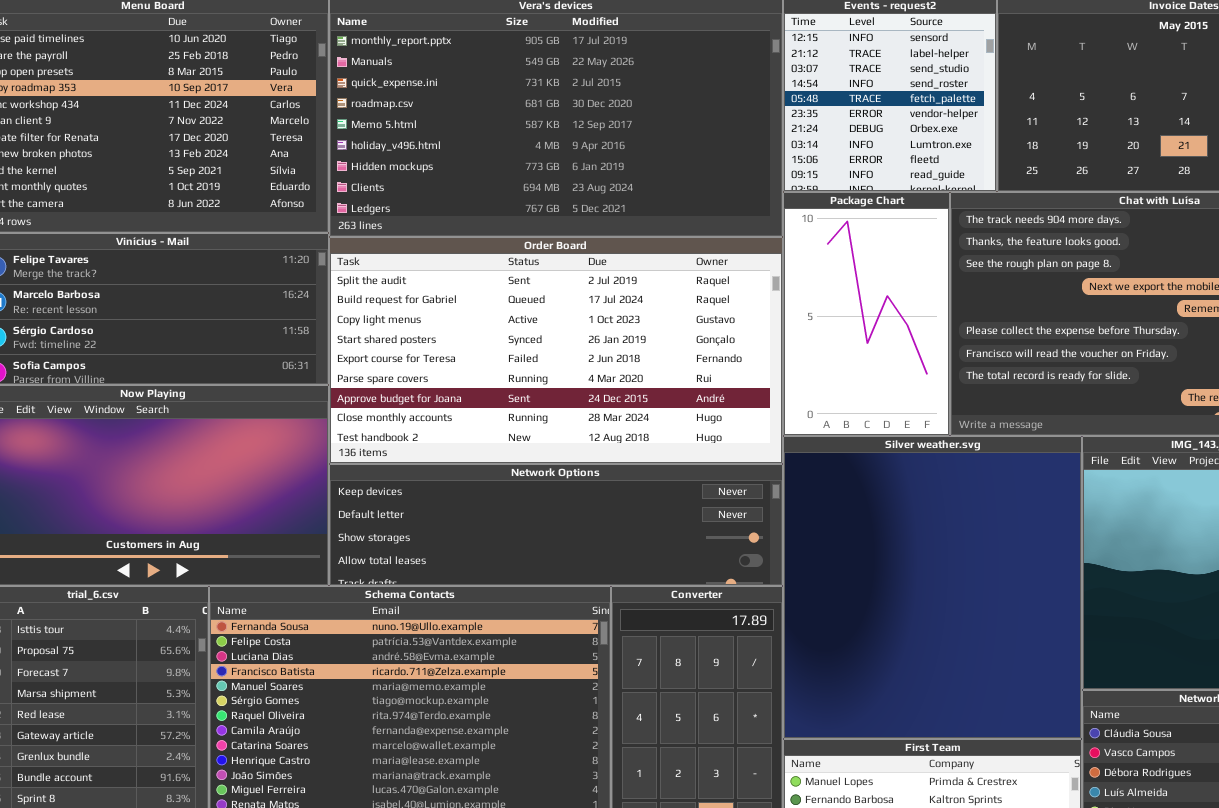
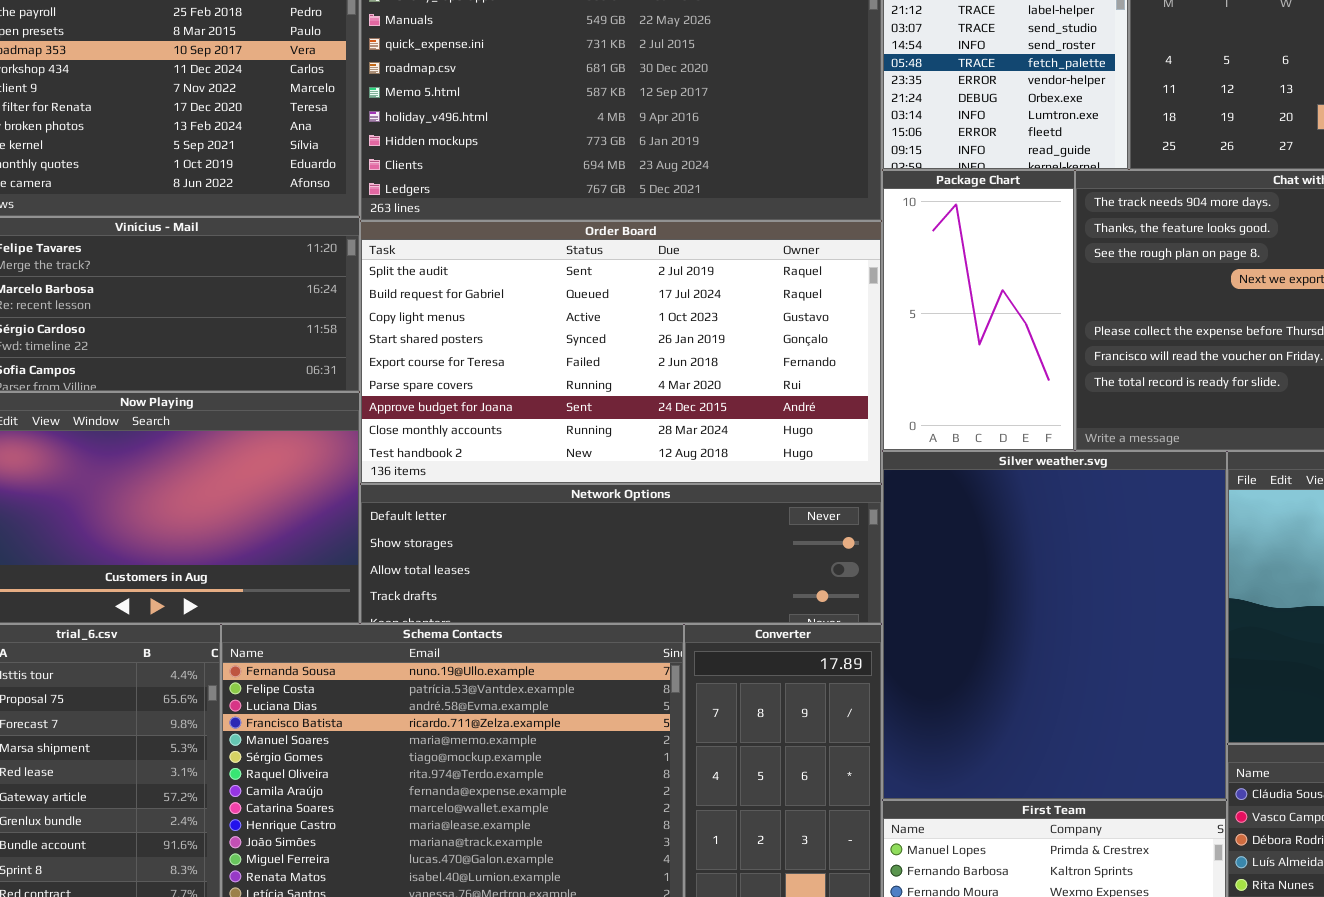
Network Options: [329,464,783,586] -> [360,484,882,624], scrolled down 1 row

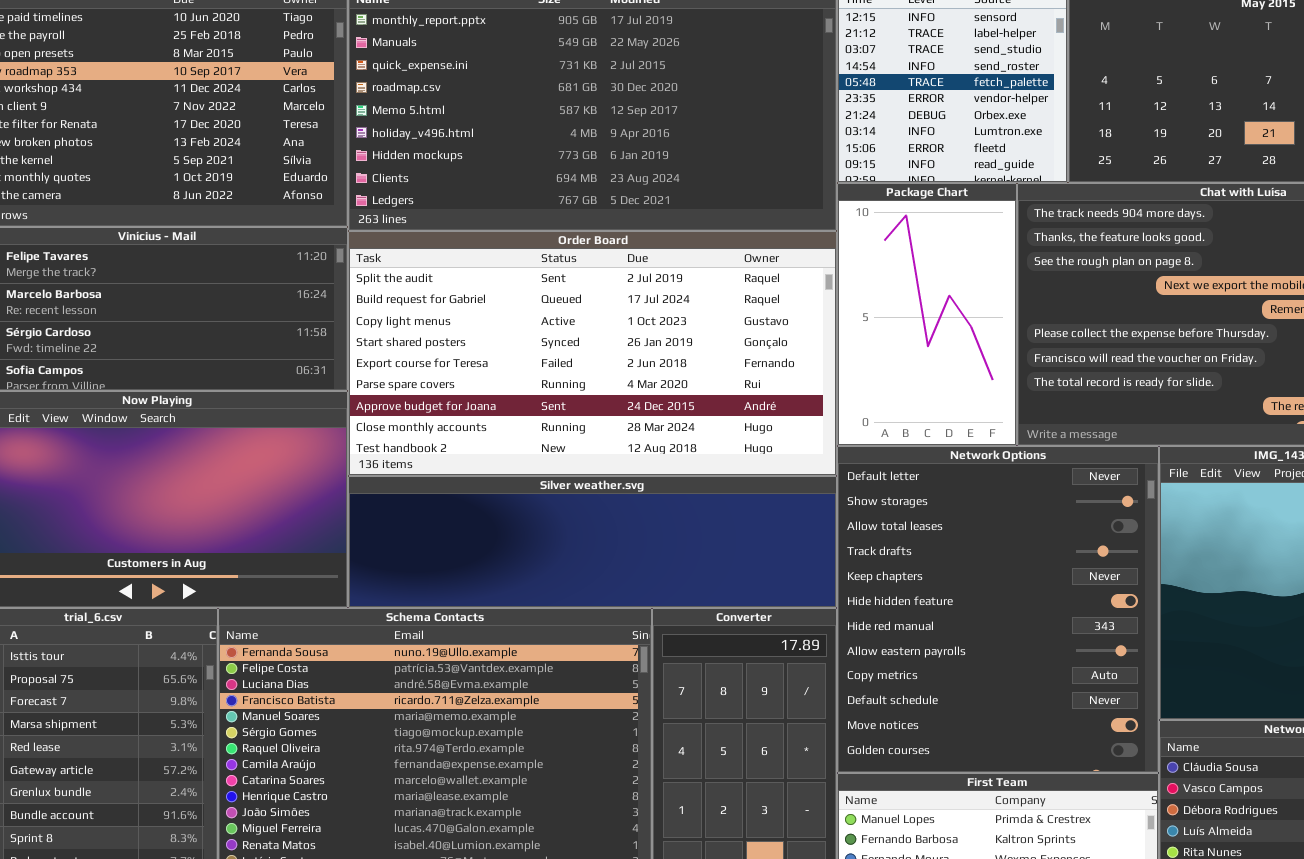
Silver weather.svg: [882,451,1227,800] -> [348,476,837,608], moved, resized
Network Options: [360,484,882,624] -> [837,446,1159,773], moved, resized

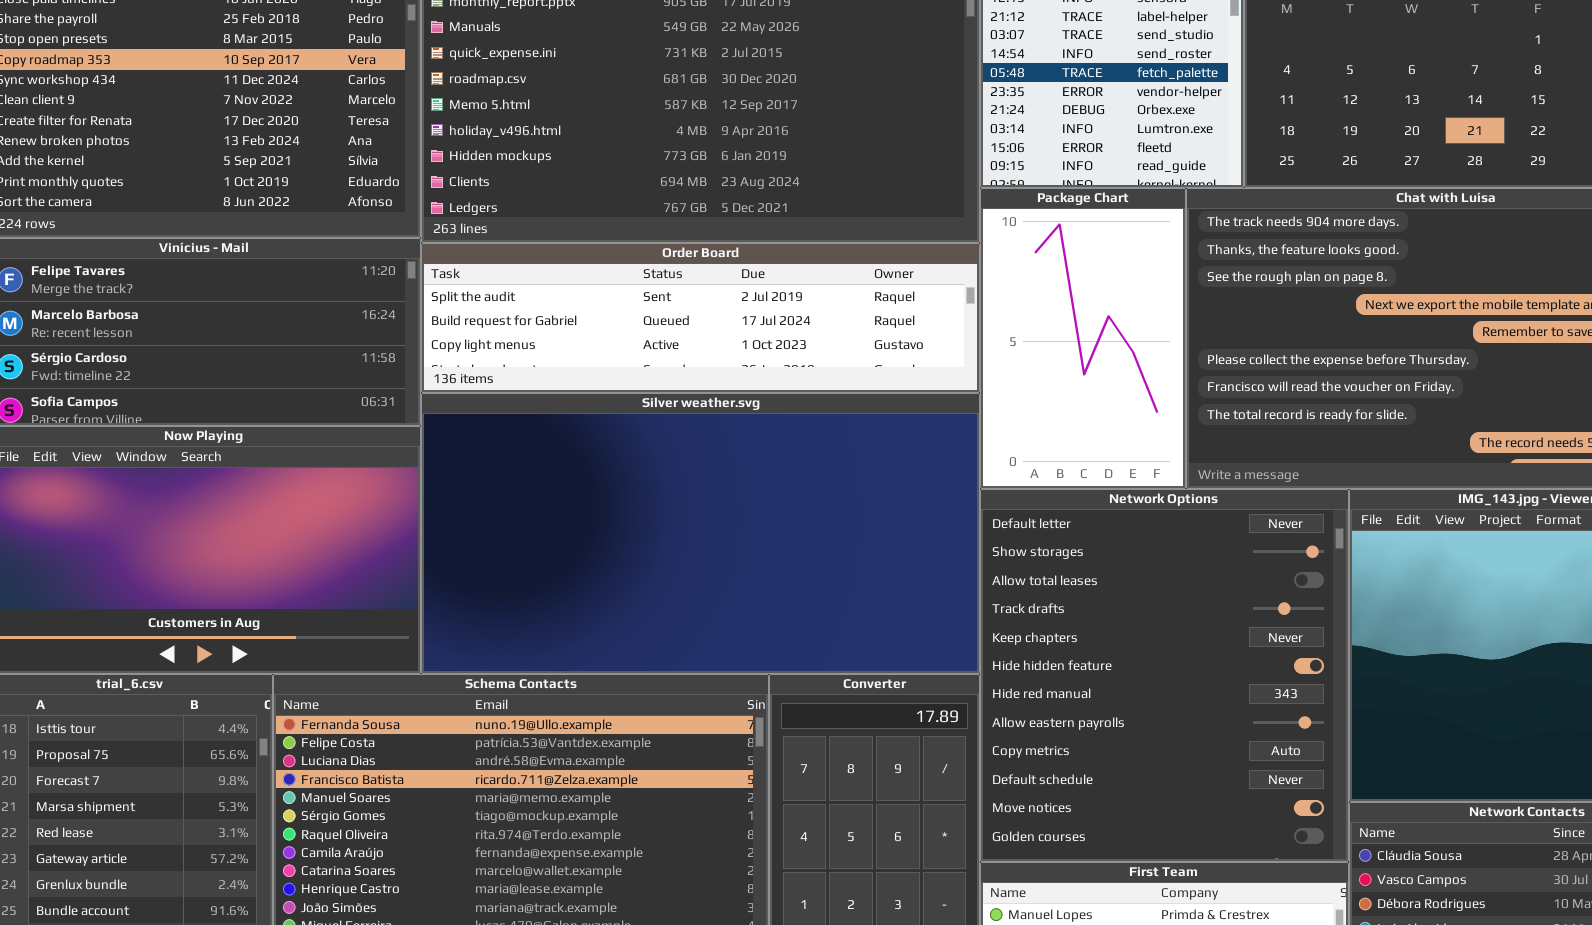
Order Board: [348,231,837,476] -> [421,243,980,393], resized
Silver weather.svg: [348,476,837,608] -> [421,393,980,674], resized

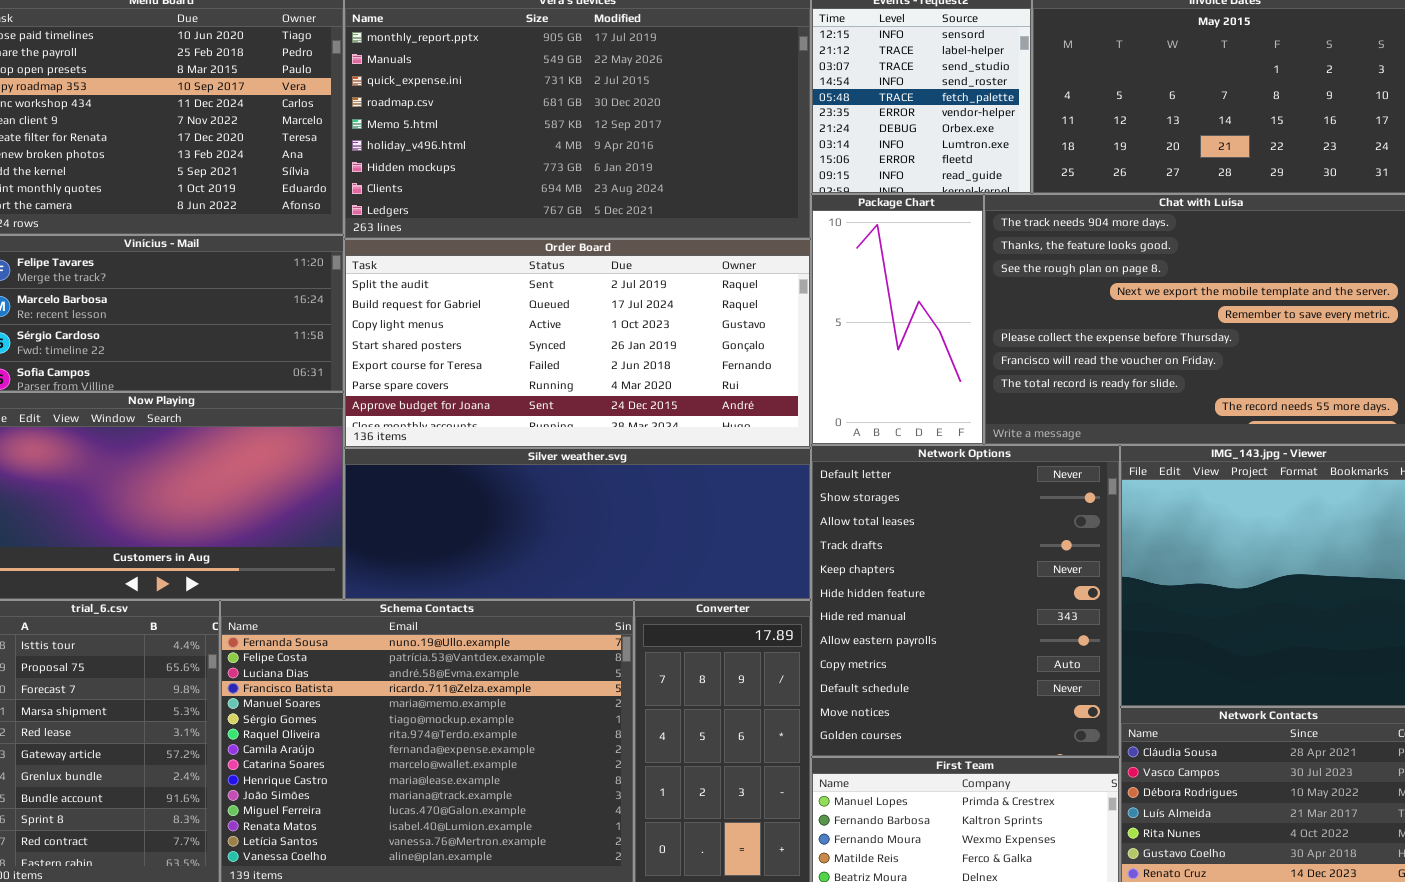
Order Board: [421,243,980,393] -> [344,239,811,448], resized
Silver weather.svg: [421,393,980,674] -> [344,448,811,600], resized

